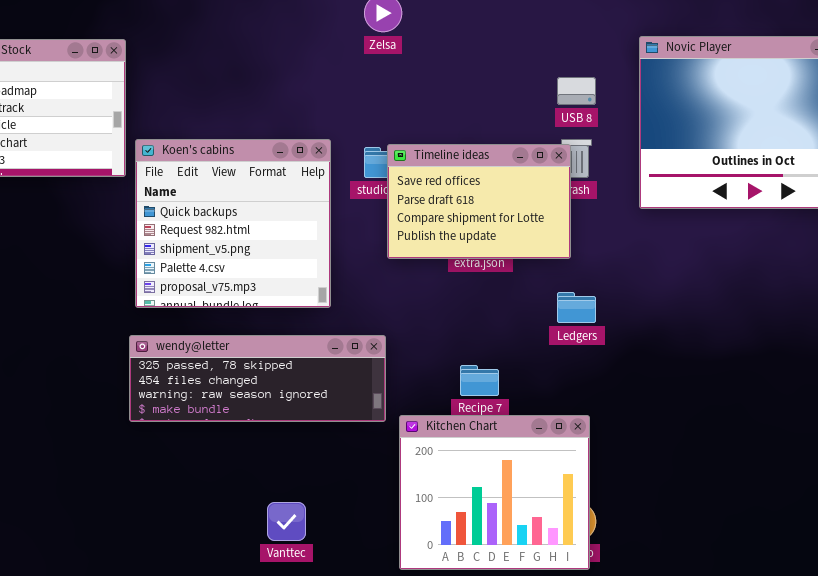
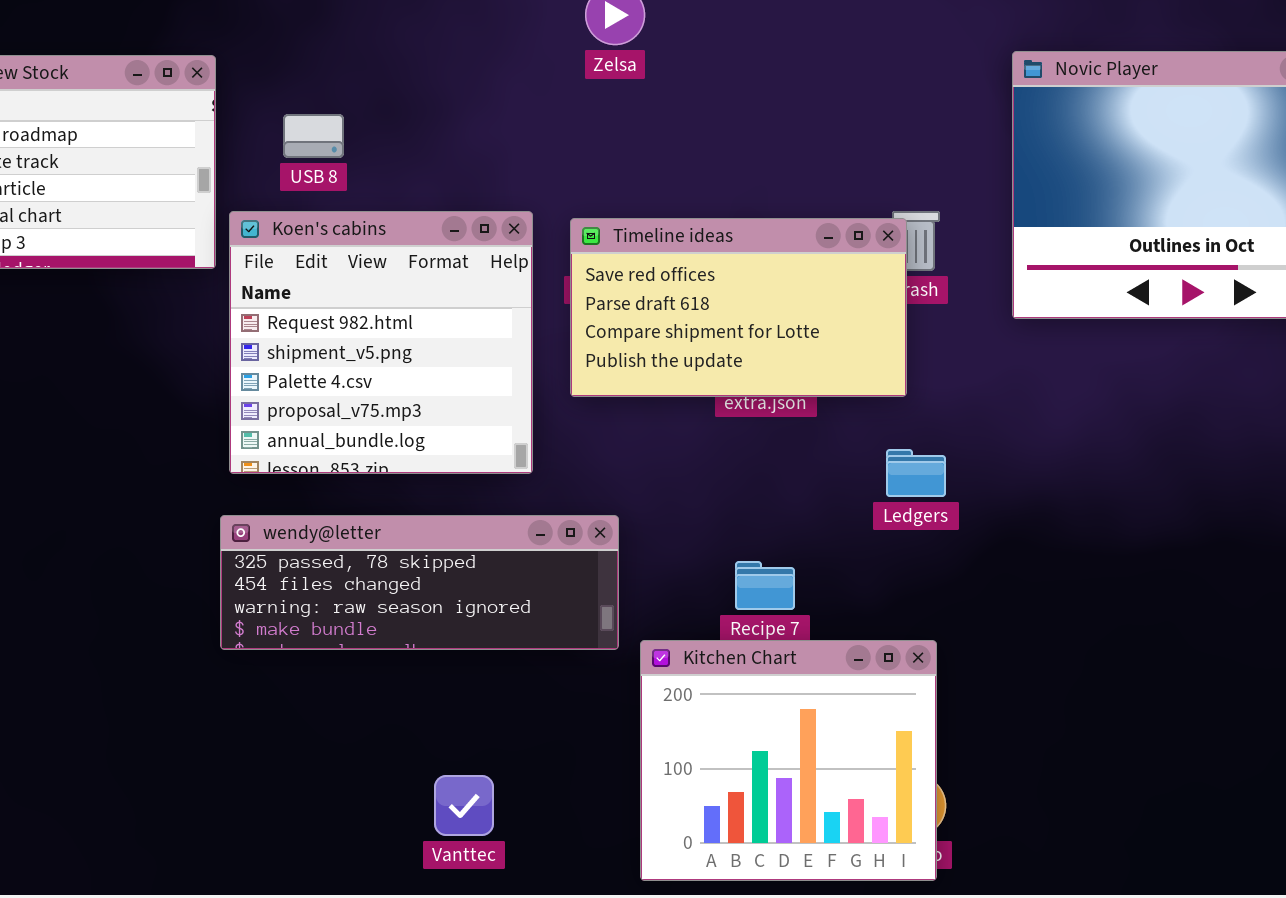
USB 8: [557,77,596,105] -> [283,114,344,158], moved
Koen's cabins: [135,139,331,308] -> [229,211,533,474], scrolled down 1 row
Timeline ideas: [387,144,571,259] -> [570,218,907,397], resized

